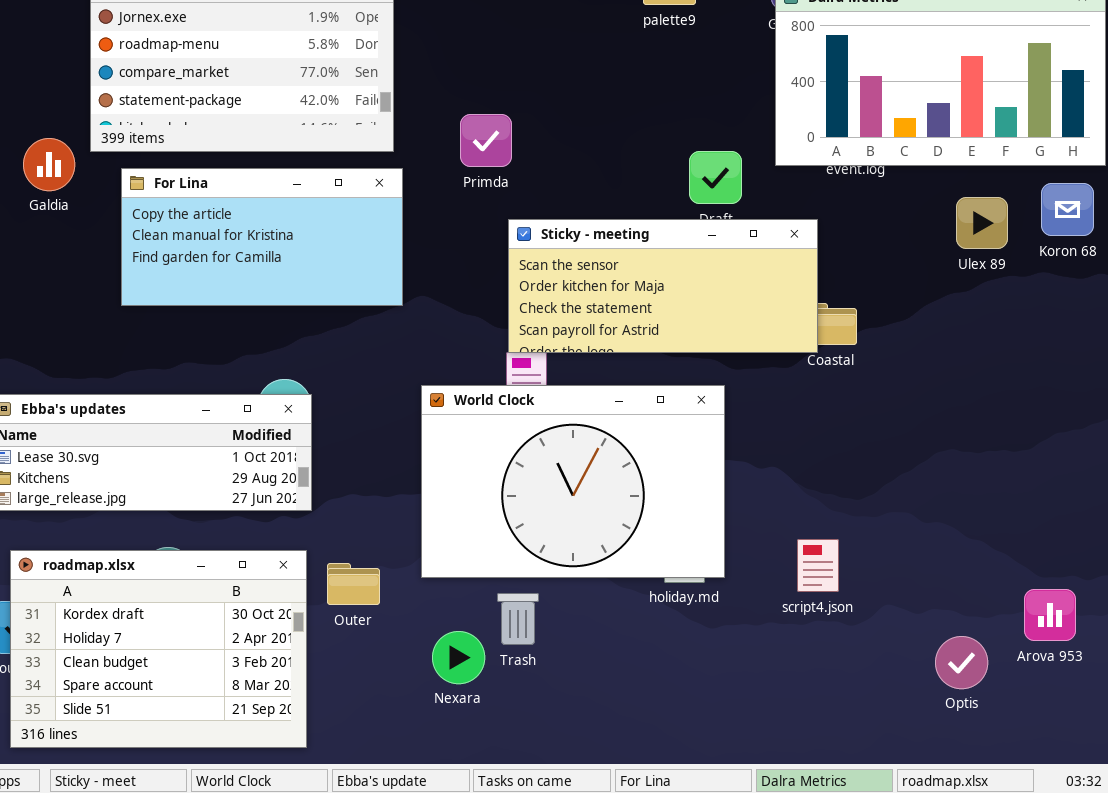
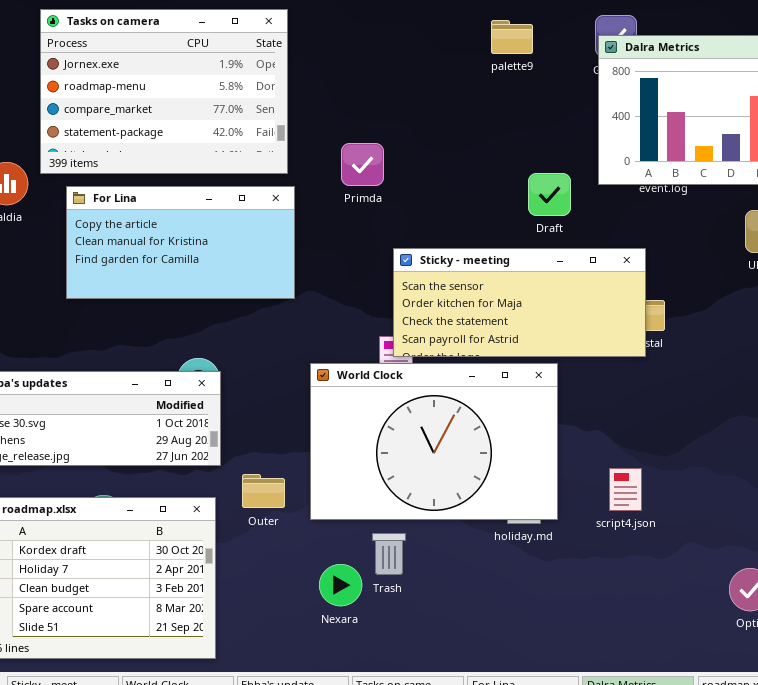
Sticky - meeting: [508,219,818,353] -> [393,248,646,357], moved
script4.json: [797,539,839,592] -> [609,468,642,511], moved
Outer: [327,563,380,605] -> [242,474,285,508], moved

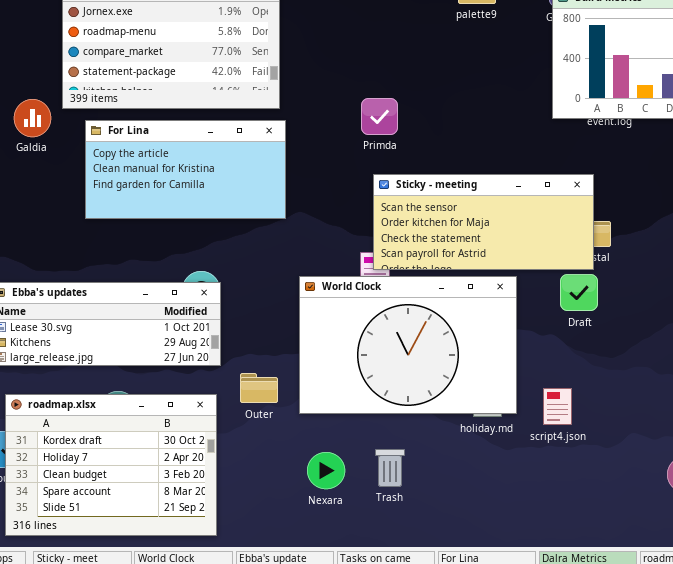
Primda: [341,143,384,186] -> [361,98,398,135], moved
Draft: [528,173,571,216] -> [560,274,598,311], moved
script4.json: [609,468,642,511] -> [543,388,572,425], moved
Trash: [372,533,406,575] -> [375,449,405,487], moved

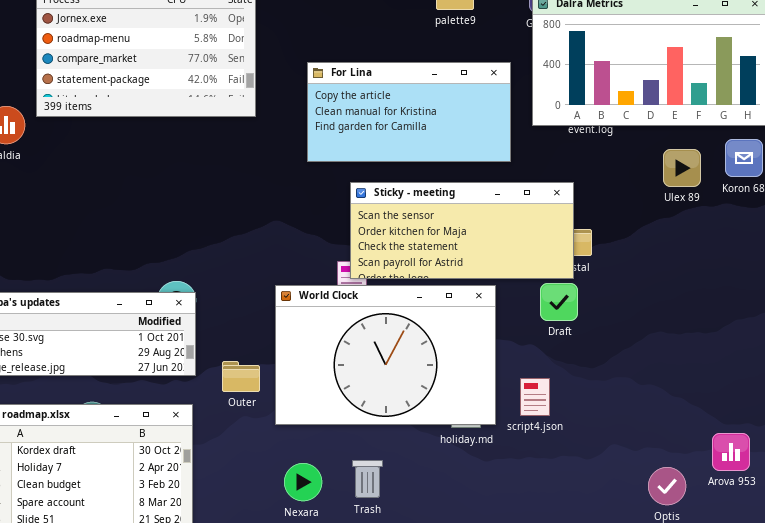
For Lina: [85,120,286,219] -> [307,62,511,162], moved
Outer: [240,373,278,403] -> [222,361,260,392], moved
script4.json: [543,388,572,425] -> [520,378,550,416], moved

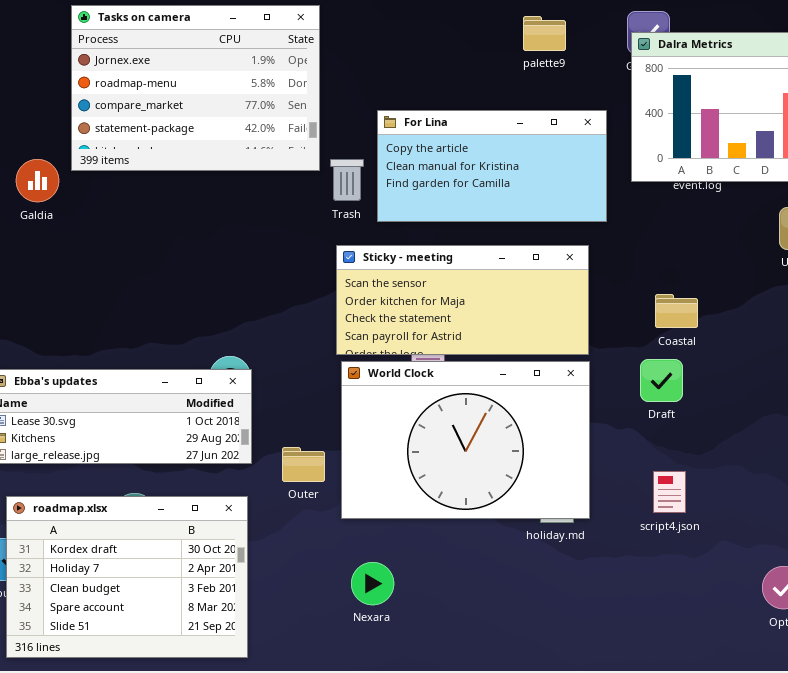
Sticky - meeting: [350,182,574,279] -> [336,245,589,355], moved
script4.json: [520,378,550,416] -> [653,471,686,513], moved
Trash: [352,460,383,498] -> [330,159,364,201], moved

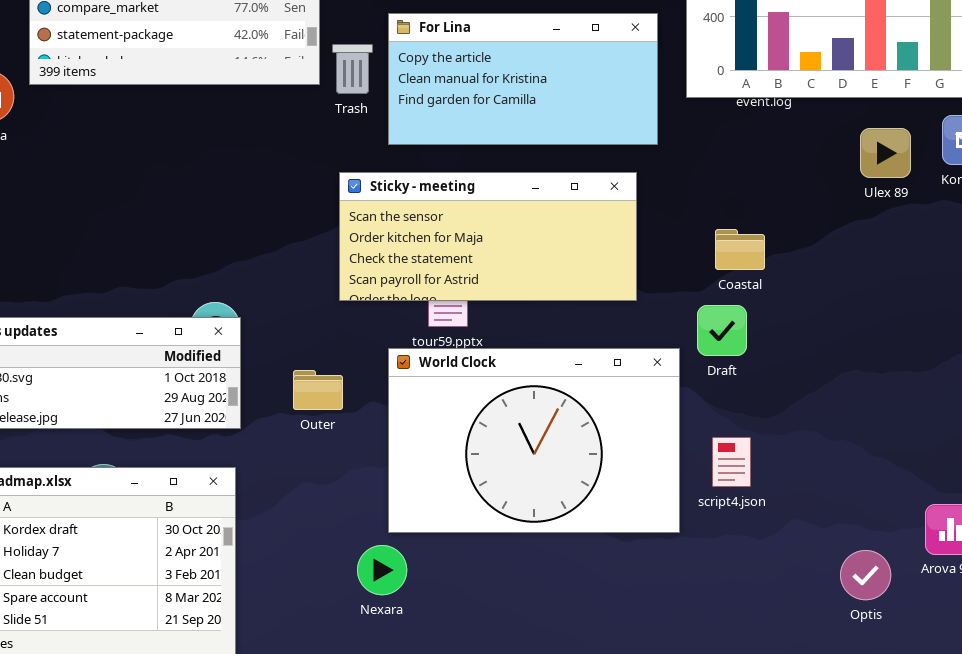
Trash: [330,159,364,201] -> [332,44,373,94], moved
World Clock: [341,361,590,519] -> [388,348,680,533], moved
Outer: [282,447,325,482] -> [293,370,343,410], moved

